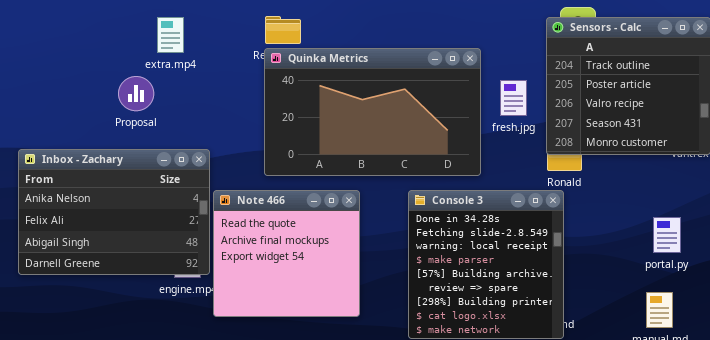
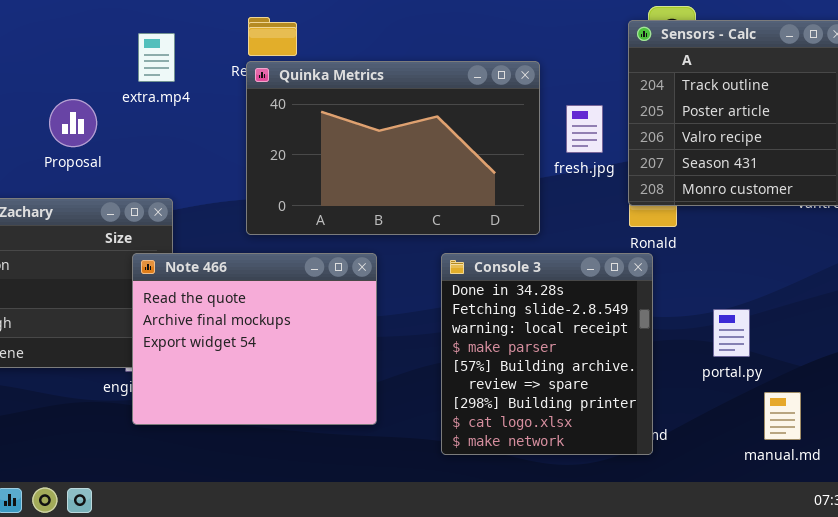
extra.mp4: [157,17,184,53] -> [138,33,175,82], moved
Note 466: [213,190,360,317] -> [132,253,377,425], resized
portal.py: [653,217,681,253] -> [713,309,750,357], moved

